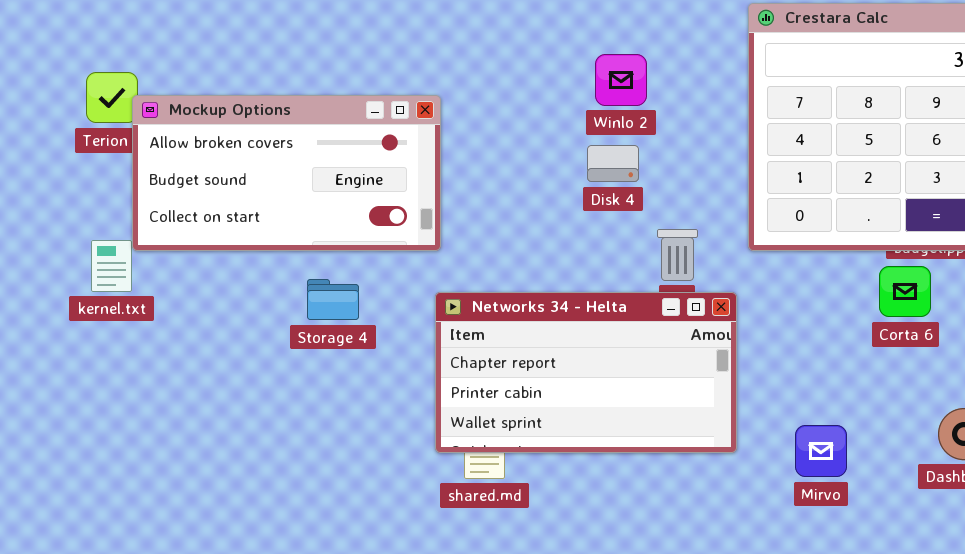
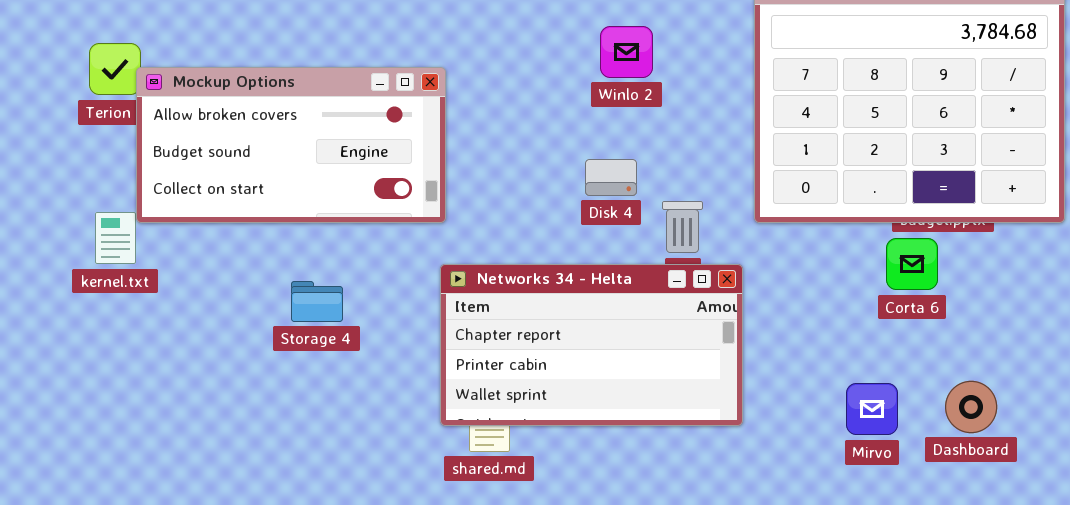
Disk 4: [587,145,639,182] -> [585,159,637,196], moved
Storage 4: [307,279,359,320] -> [291,281,343,322], moved
Mirvo: [795,425,847,477] -> [846,383,898,435], moved

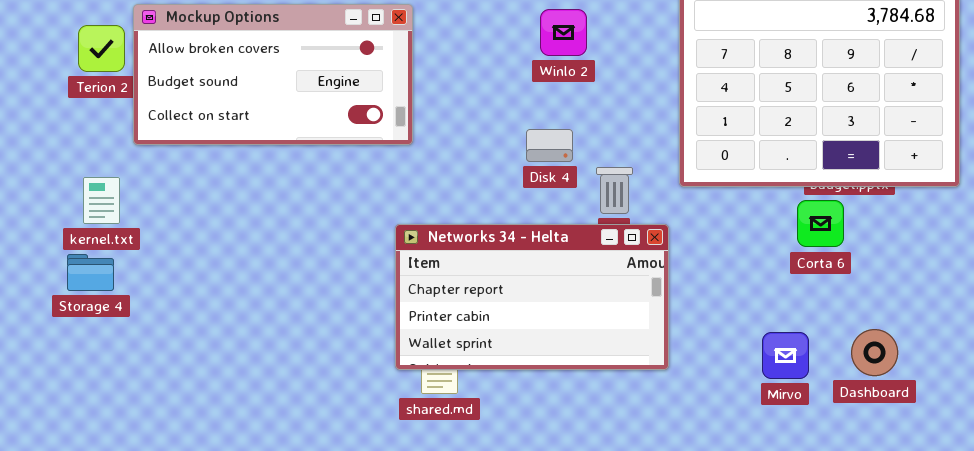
Mockup Options: [136,67,446,223] -> [133,4,413,145], moved
Storage 4: [291,281,343,322] -> [67,254,114,291], moved

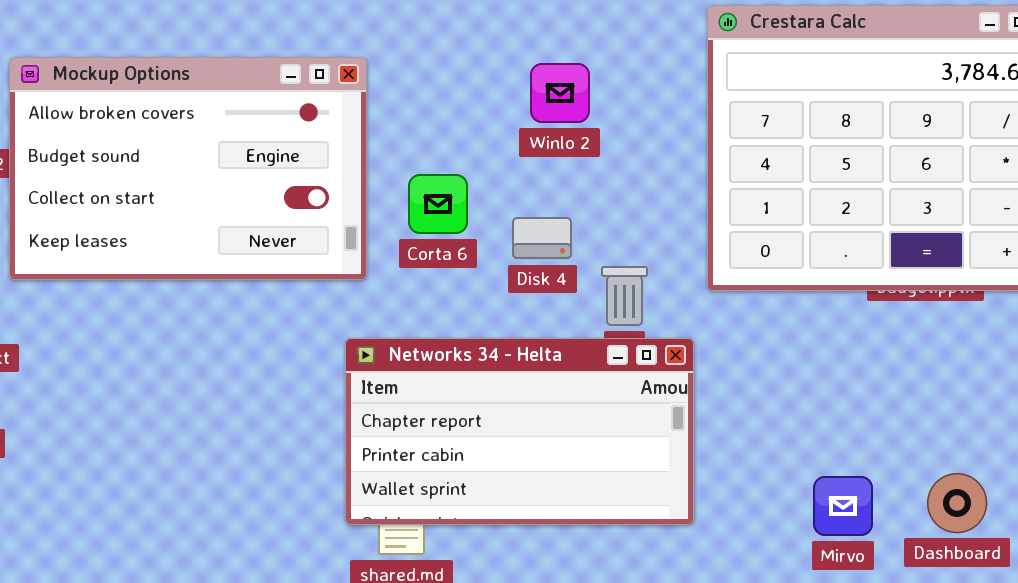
Mockup Options: [133,4,413,145] -> [9,57,367,280], resized
Corta 6: [797,200,844,247] -> [408,174,468,234], moved

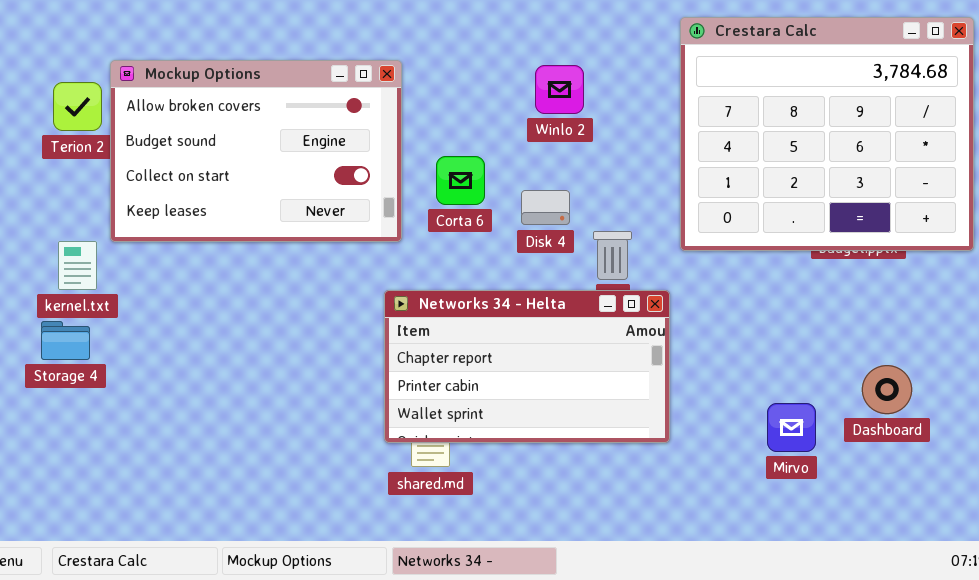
Dashboard: [927,473,987,533] -> [862,365,912,414], moved

